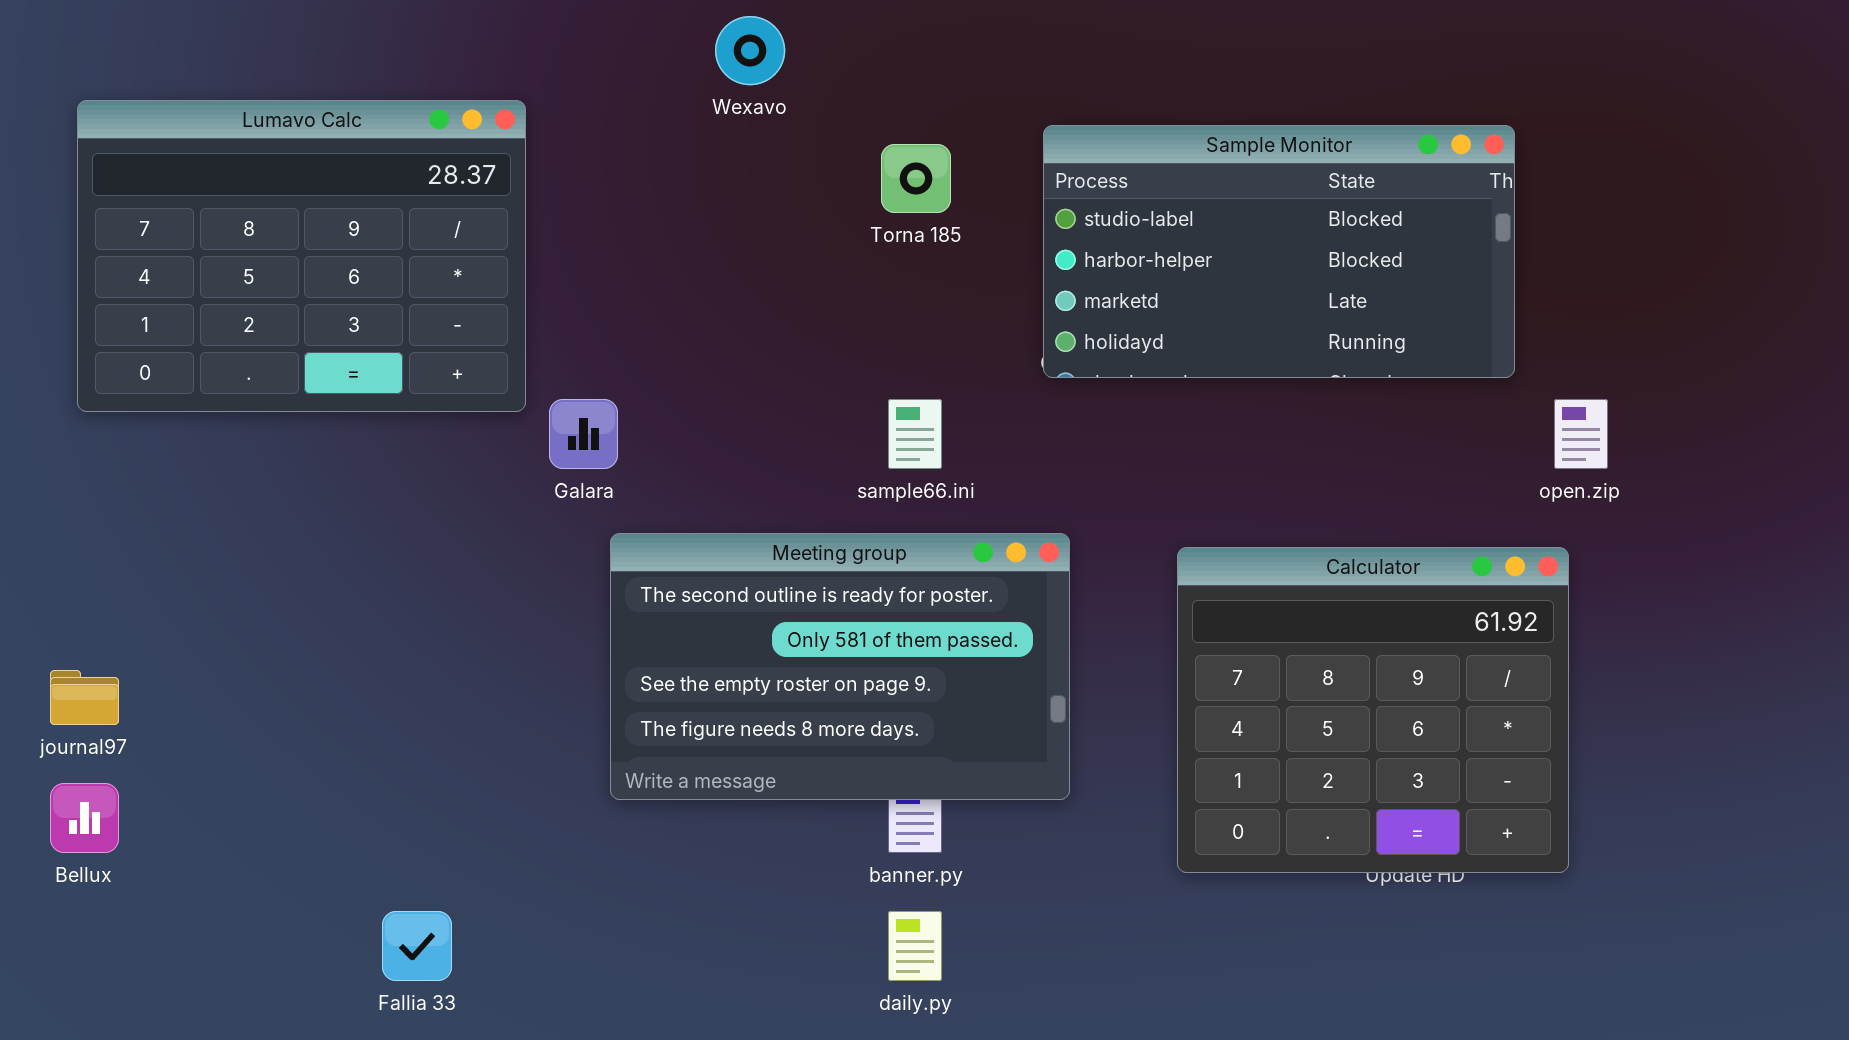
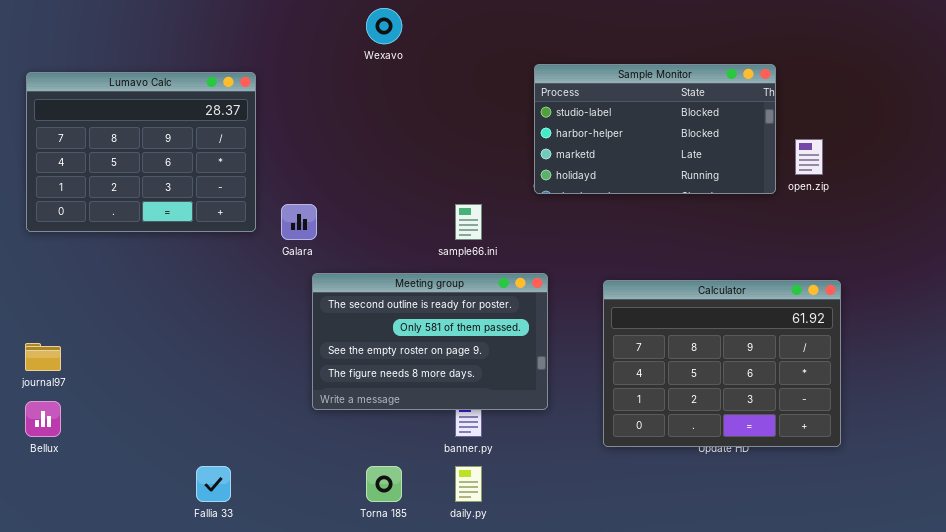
Lumavo Calc: [77,100,526,412] -> [26,72,256,232], moved
Torna 185: [881,144,951,213] -> [366,466,402,502], moved
open.zip: [1554,399,1608,469] -> [795,139,823,175], moved
Calculator: [1177,547,1569,873] -> [603,280,841,447], resized

